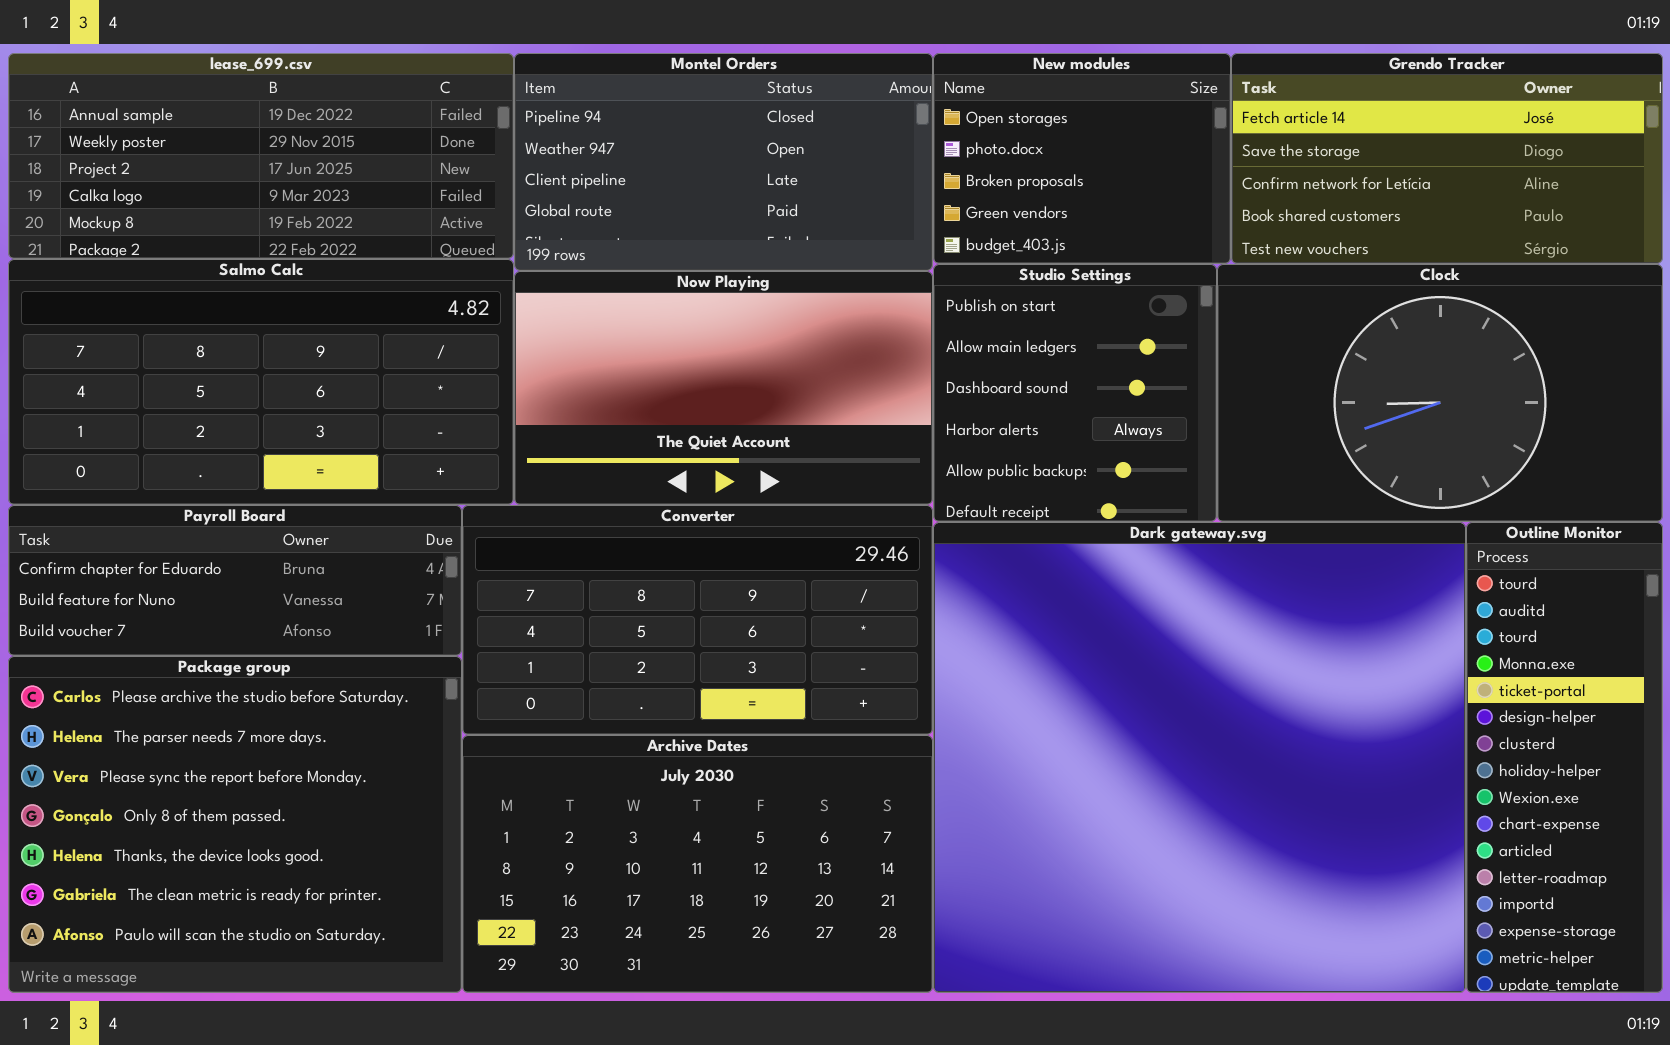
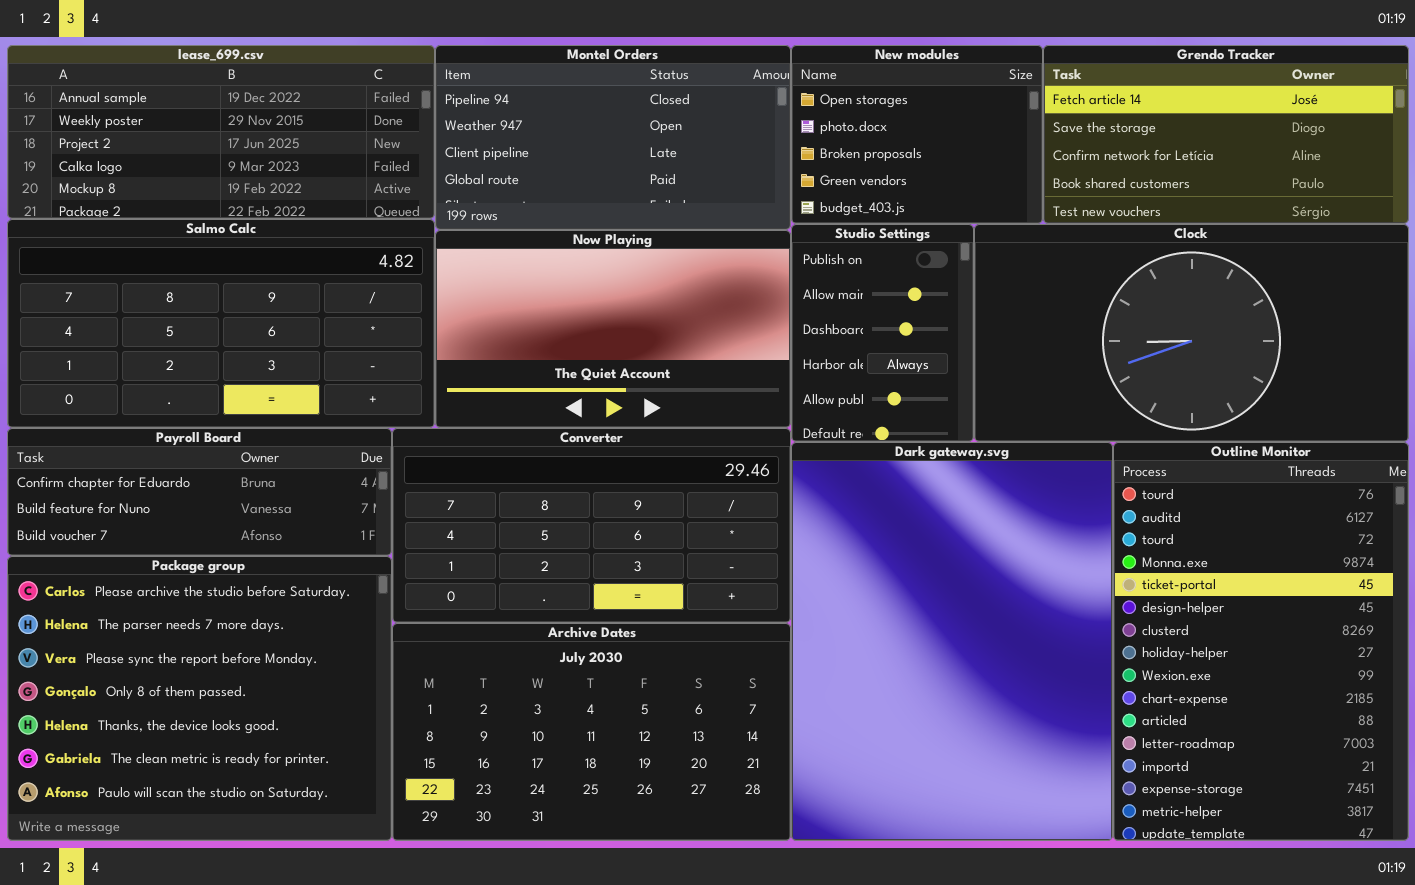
Studio Settings: [933,264,1217,522] -> [791,224,974,442], resized
Clock: [1217,264,1663,522] -> [974,224,1409,442], resized
Dark gateway.svg: [933,522,1466,993] -> [791,442,1113,841], resized
Outline Monitor: [1466,522,1663,993] -> [1113,442,1409,841], resized

